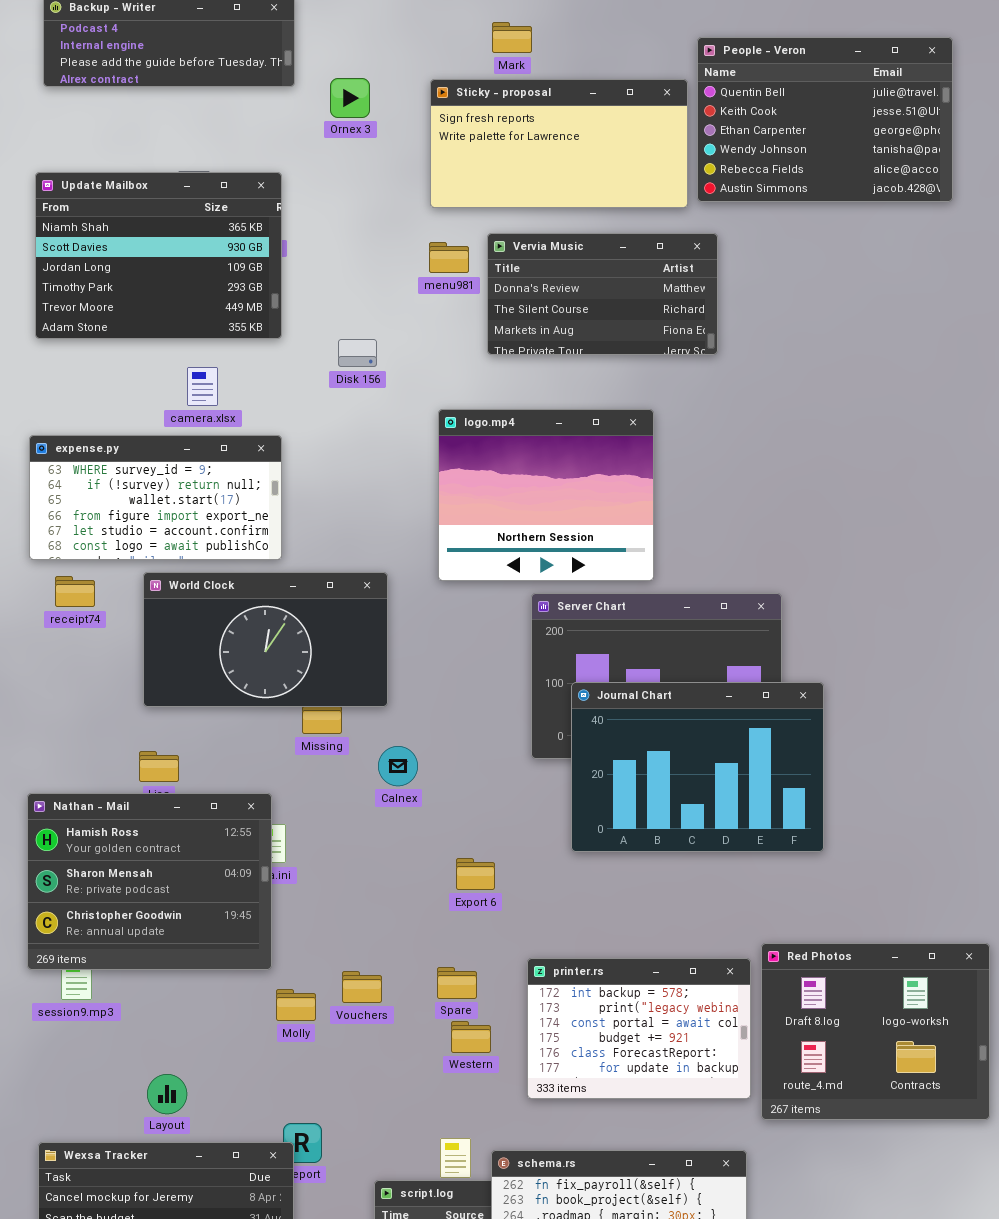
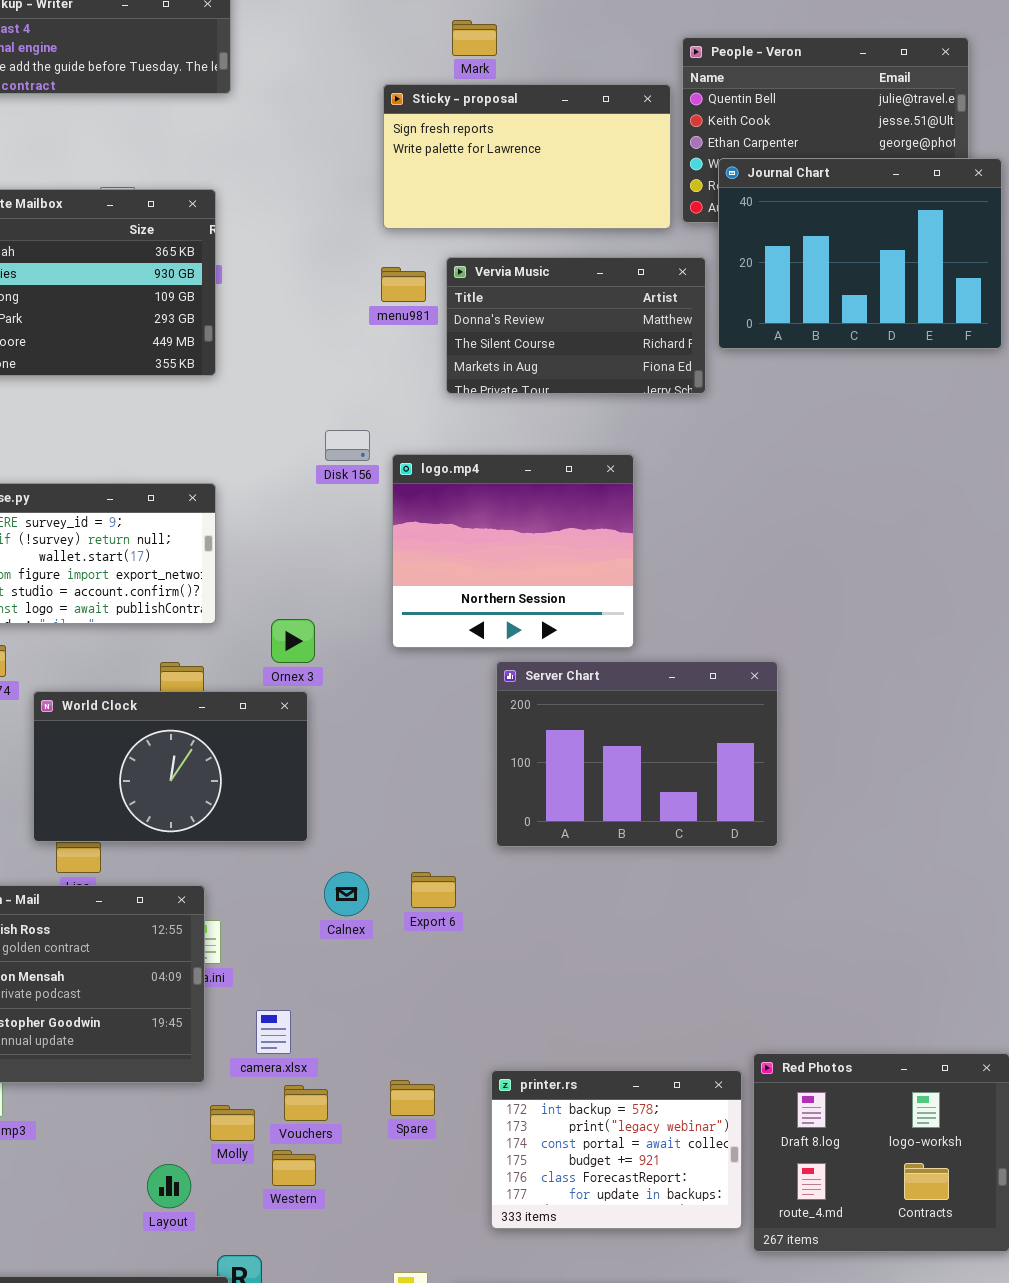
Ornex 3: [330,78,370,118] -> [271,619,315,663], moved
Disk 156: [338,339,377,367] -> [325,430,370,461], moved
camera.xlsx: [187,367,218,406] -> [256,1010,291,1054], moved
World Clock: [143,572,388,707] -> [33,691,308,842], moved
Journal Chart: [571,682,824,852] -> [718,158,1002,349], moved
Calnex: [378,746,418,786] -> [324,872,369,916], moved
Export 6: [456,858,495,890] -> [411,872,456,908], moved
Western: [451,1021,491,1053] -> [272,1150,316,1186], moved
Layout: [147,1074,187,1114] -> [147,1164,191,1208], moved

